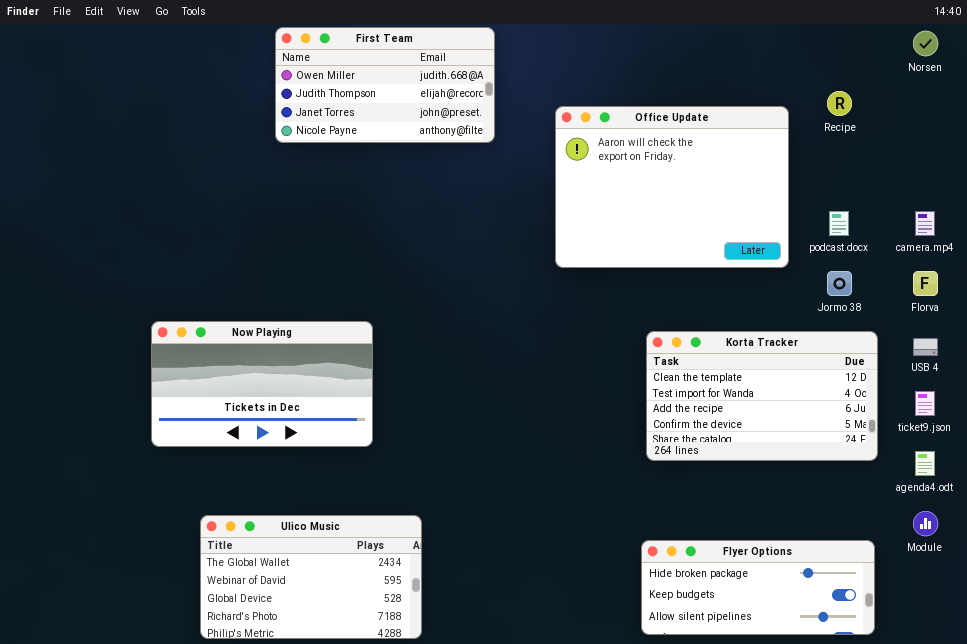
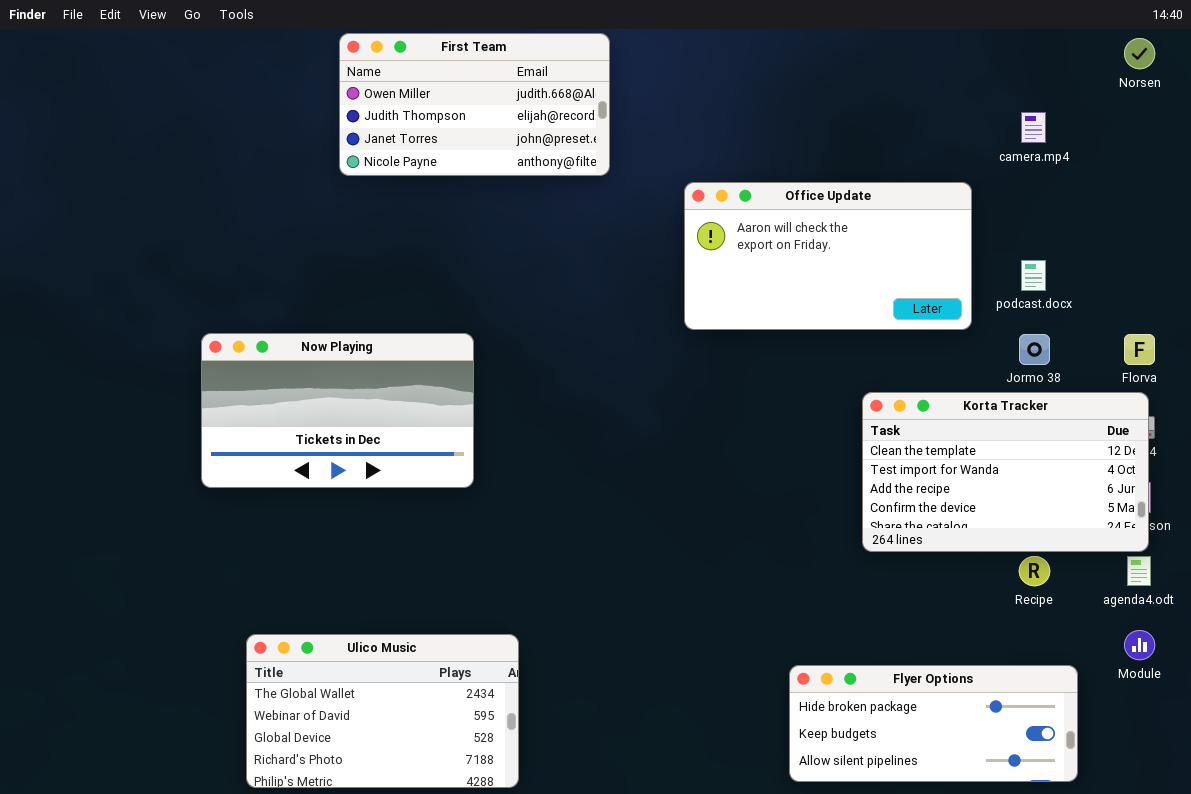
Recipe: [827,91,852,116] -> [1019,556,1050,586], moved
Office Update: [555,106,789,268] -> [684,182,972,330], resized
camera.mp4: [915,211,935,236] -> [1021,112,1046,143], moved
Now Playing: [151,321,373,447] -> [201,333,474,488], moved
Korta Tracker: [646,331,878,461] -> [862,392,1149,552], moved

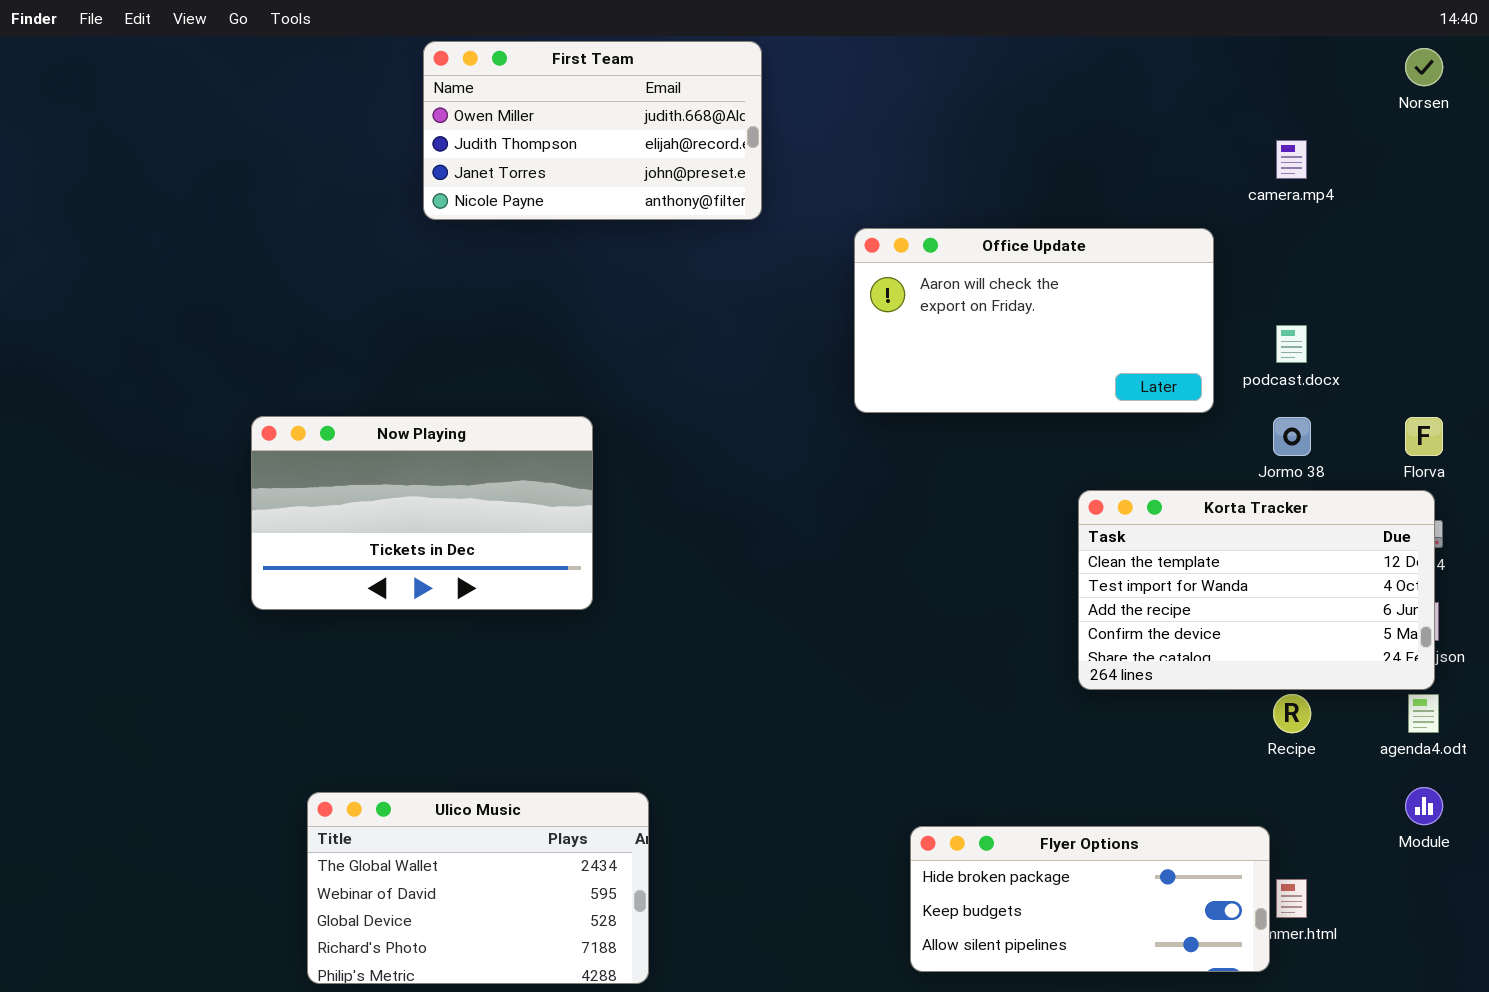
Flyer Options: [789,665,1078,782] -> [910,826,1270,972], moved

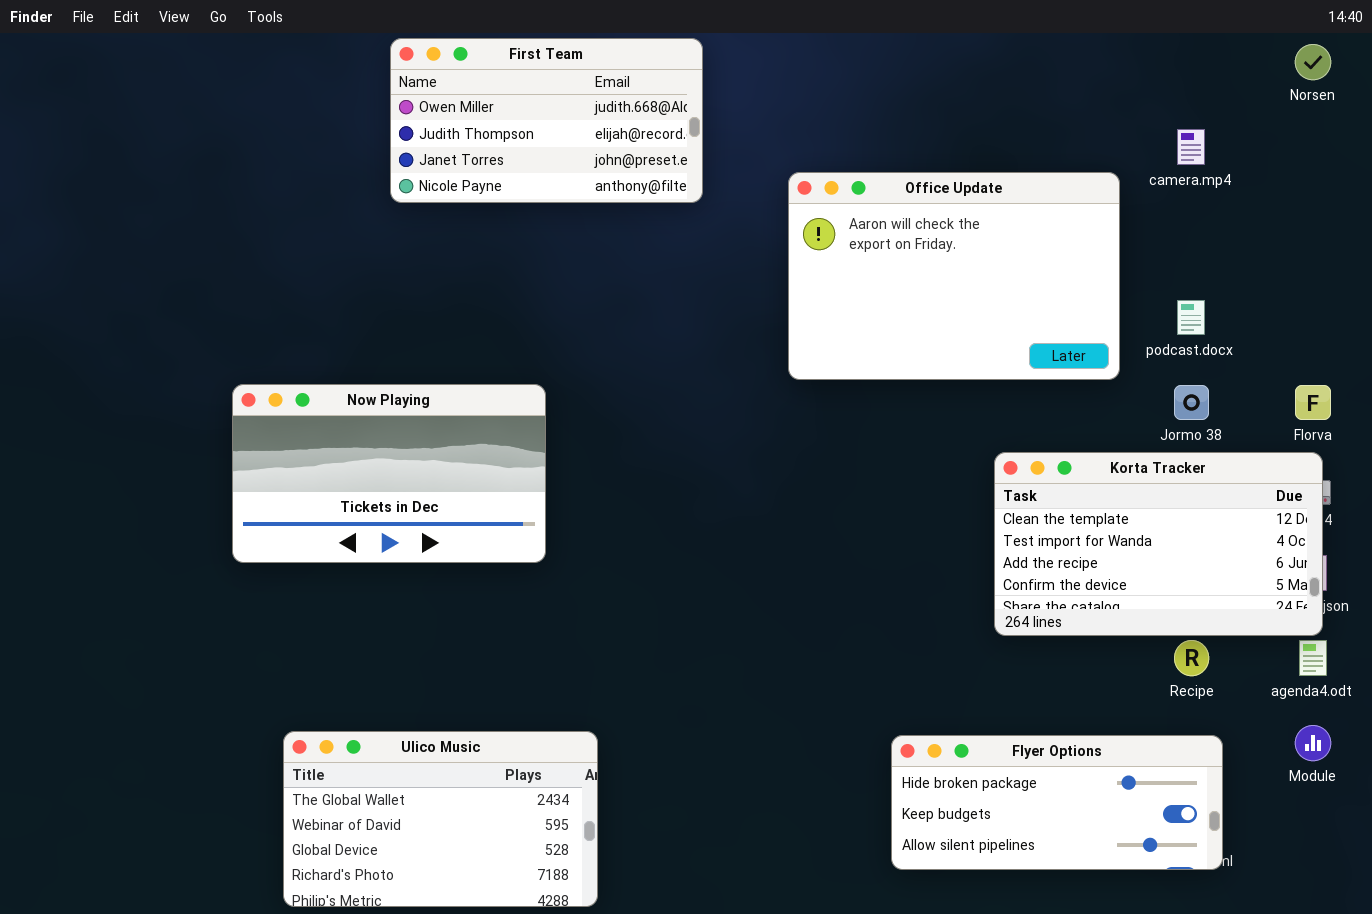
Office Update: [854,228,1214,413] -> [788,172,1120,380], resized
Flyer Options: [910,826,1270,972] -> [891,735,1223,870], moved

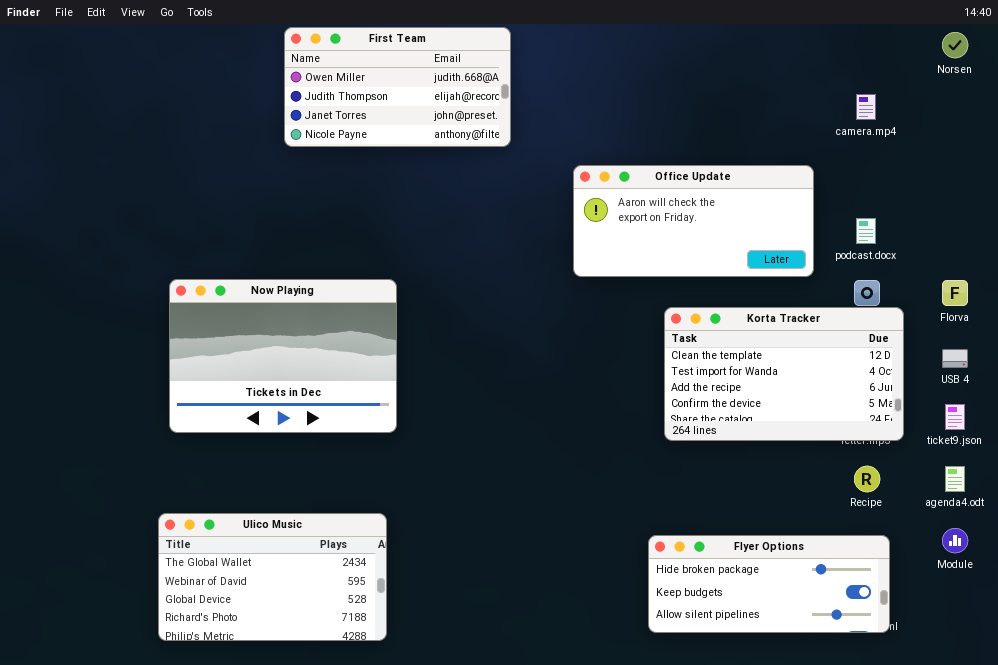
Office Update: [788,172,1120,380] -> [573,165,814,277], resized
Now Playing: [232,384,546,563] -> [169,279,397,433], resized
Korta Tracker: [994,452,1323,636] -> [664,307,904,441], moved
Ulico Music: [283,731,598,907] -> [158,513,387,641], moved

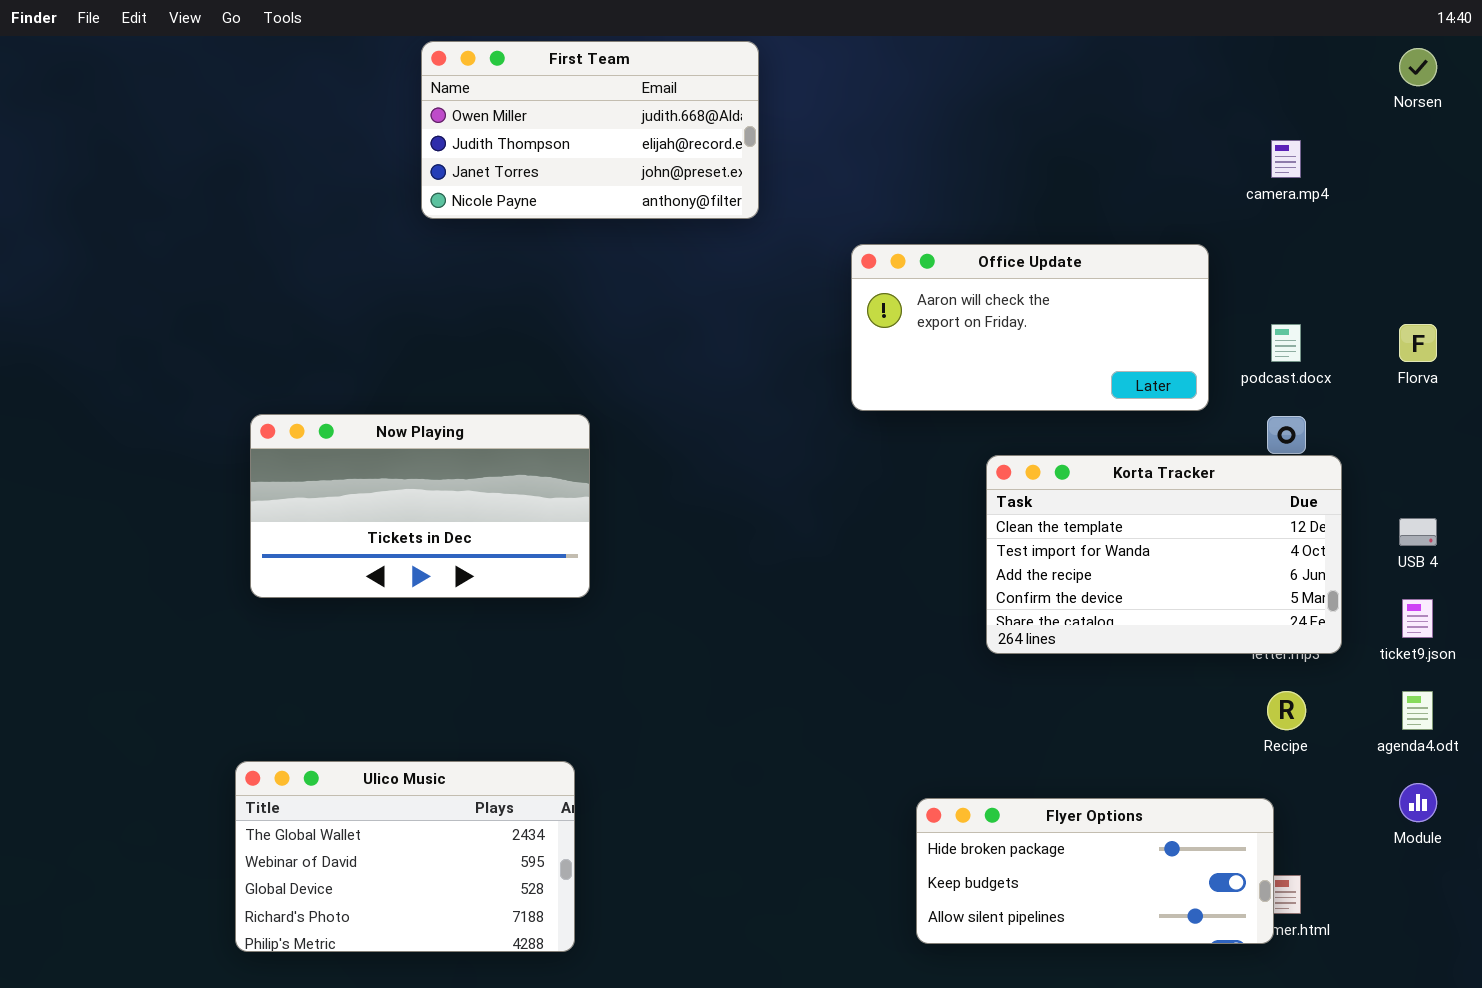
Now Playing: [169,279,397,433] -> [250,414,590,598], resized
Florva: [942,280,968,306] -> [1399,324,1437,362], moved
Flyer Options: [648,535,890,633] -> [916,798,1274,944], moved

